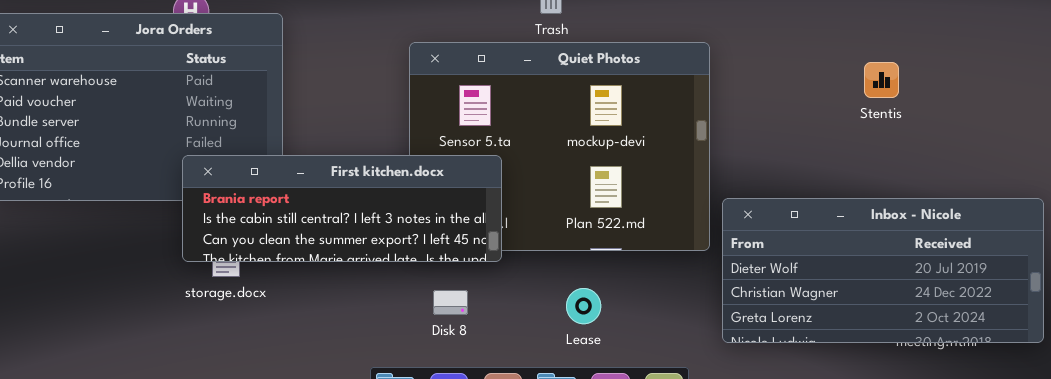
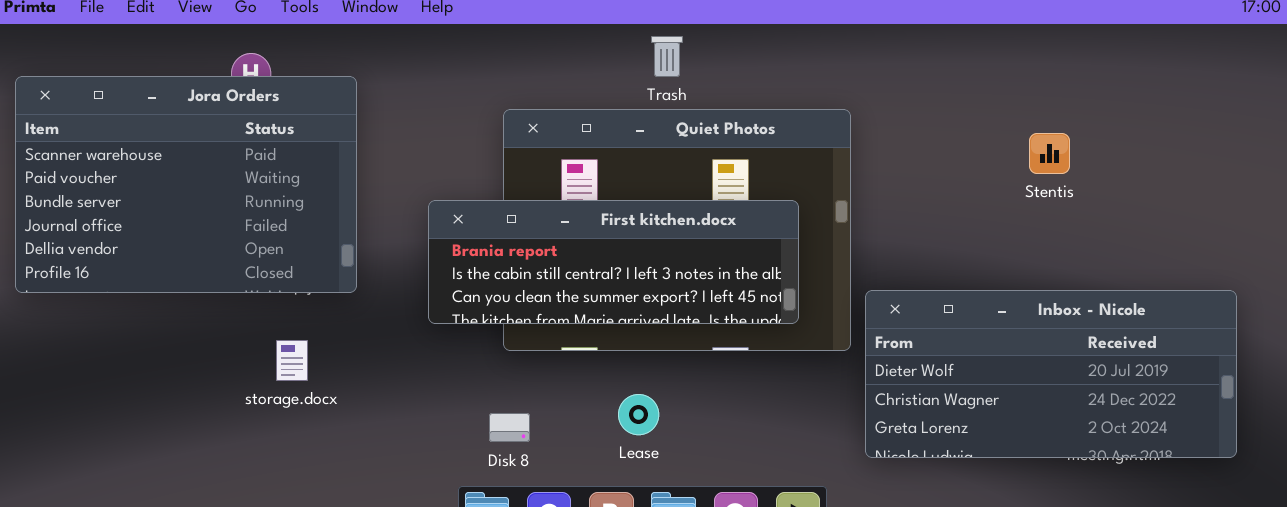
First kitchen.docx: [182,155,502,262] -> [428,200,799,324], moved
Lease: [566,288,601,324] -> [618,394,659,435], moved
Disk 8: [433,290,468,315] -> [489,413,530,442], moved

